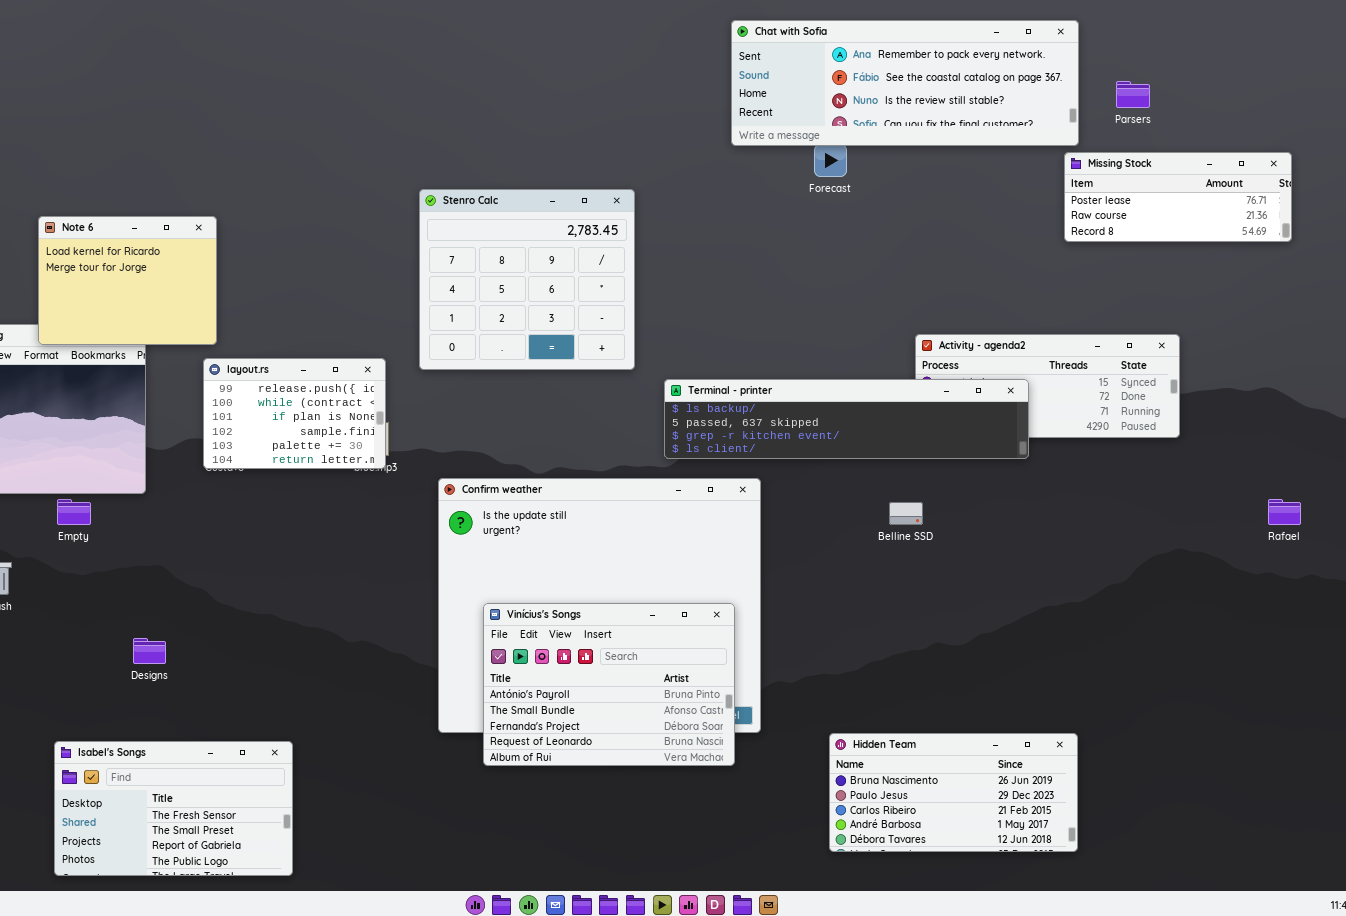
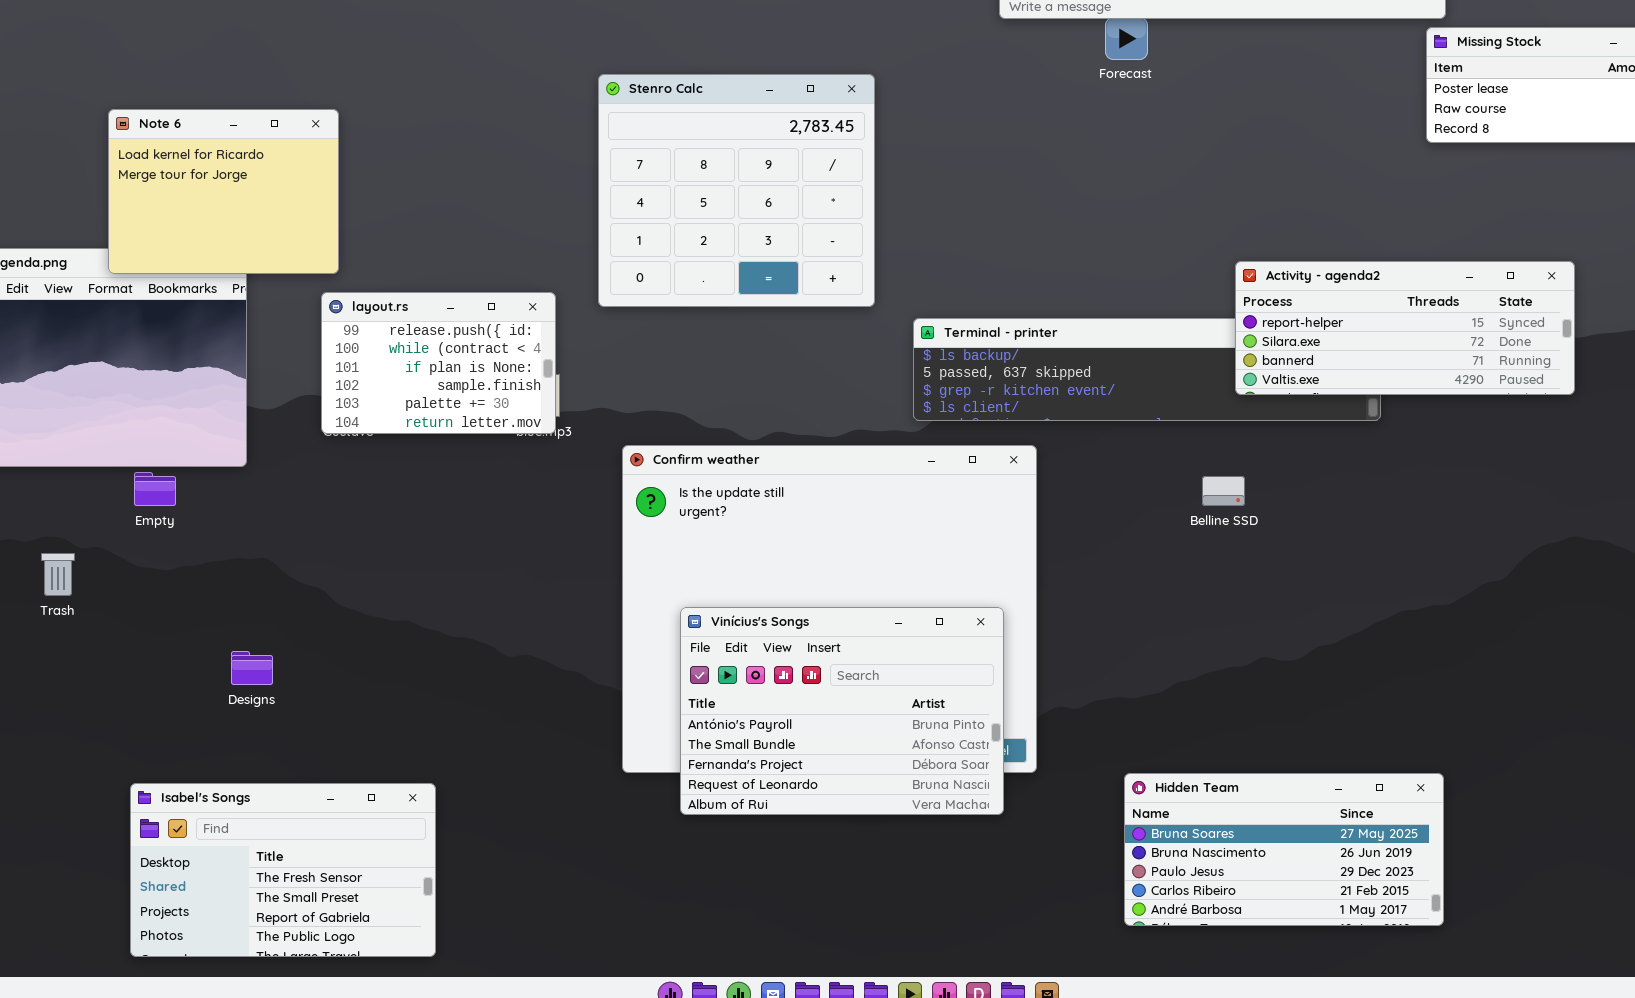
Activity - agenda2: [915,334,1180,438] -> [1235,261,1575,395], raised
Hidden Team: [829,733,1078,852] -> [1124,773,1444,926], scrolled up 1 row

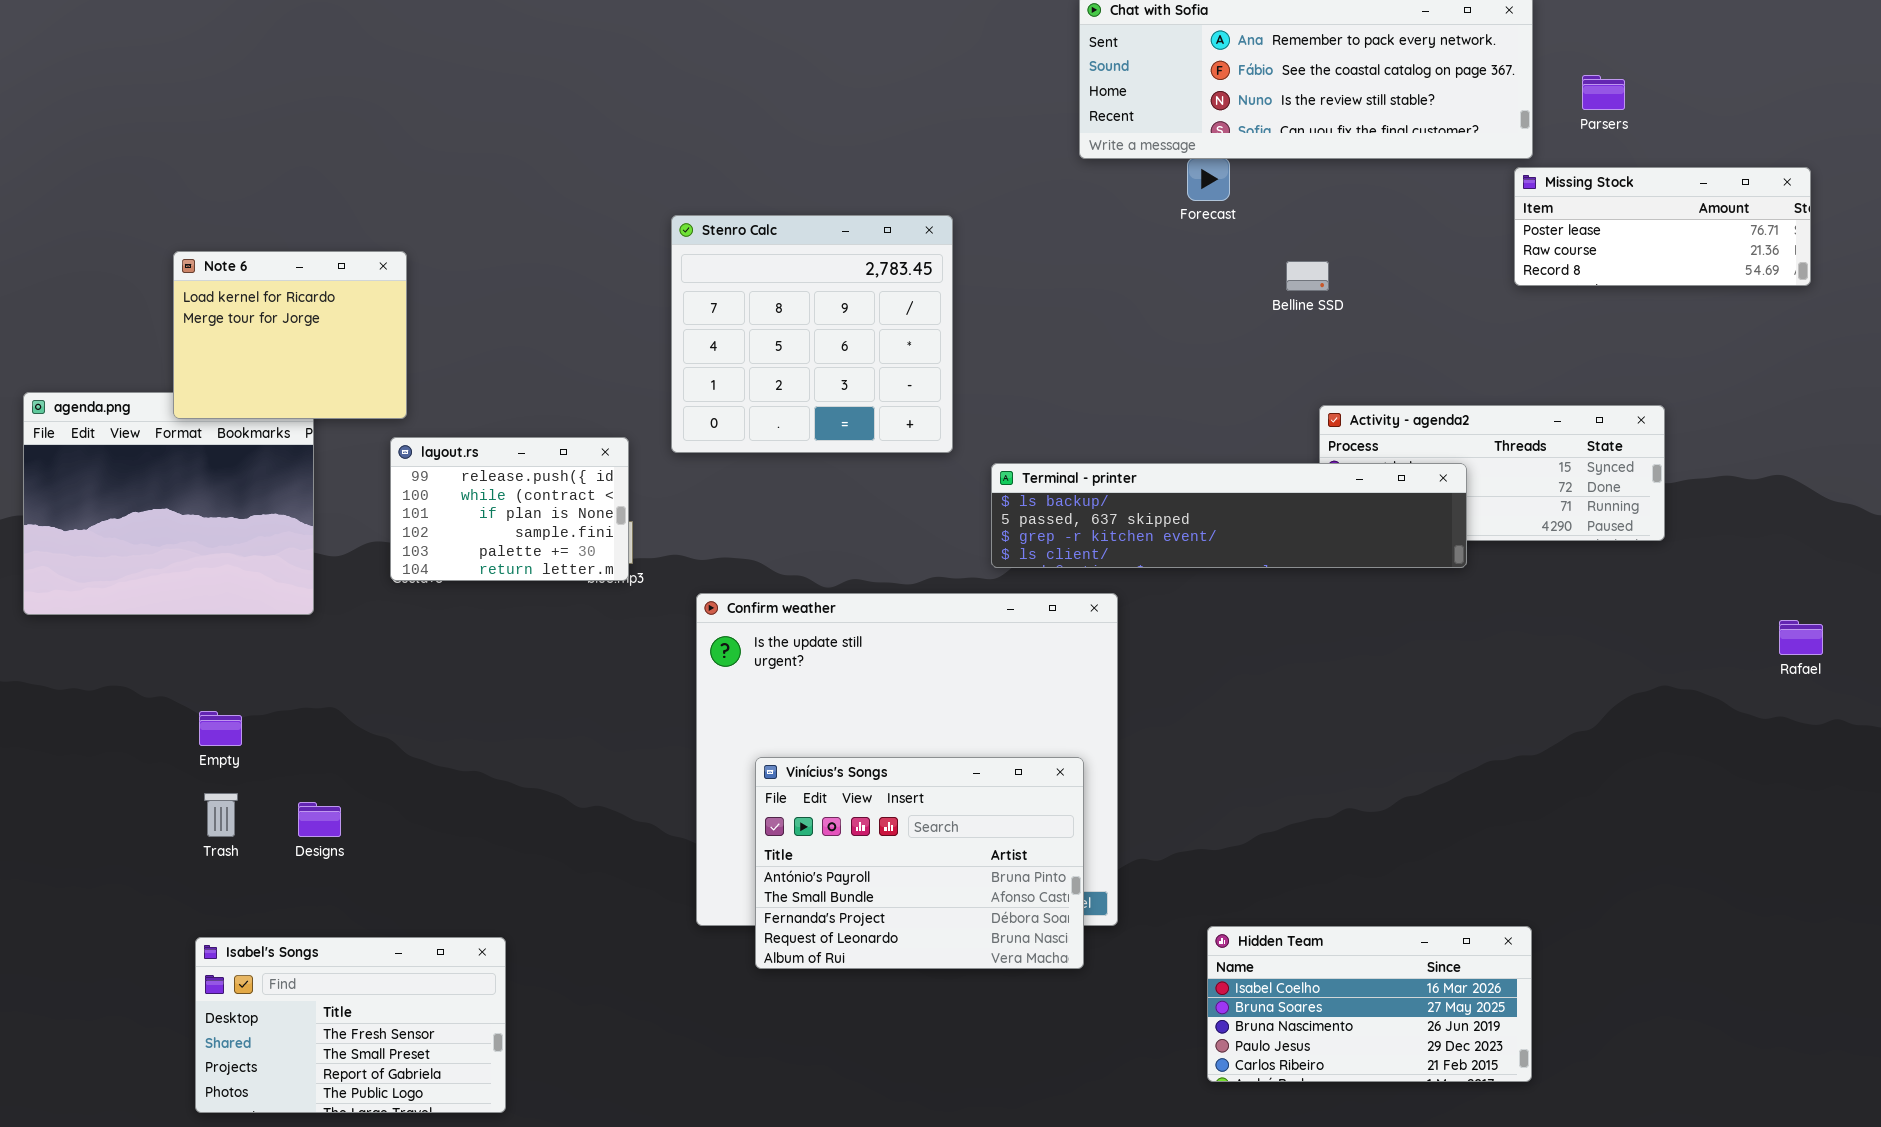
Terminal - printer: [913,318,1381,421] -> [991,463,1467,568], raised
Empty: [134,472,176,506] -> [199,711,242,746], moved
Belline SSD: [1202,476,1245,506] -> [1286,261,1329,291], moved
Trash: [41,553,75,596] -> [204,793,238,837], moved
Hidden Team: [1124,773,1444,926] -> [1207,926,1532,1082], scrolled up 1 row

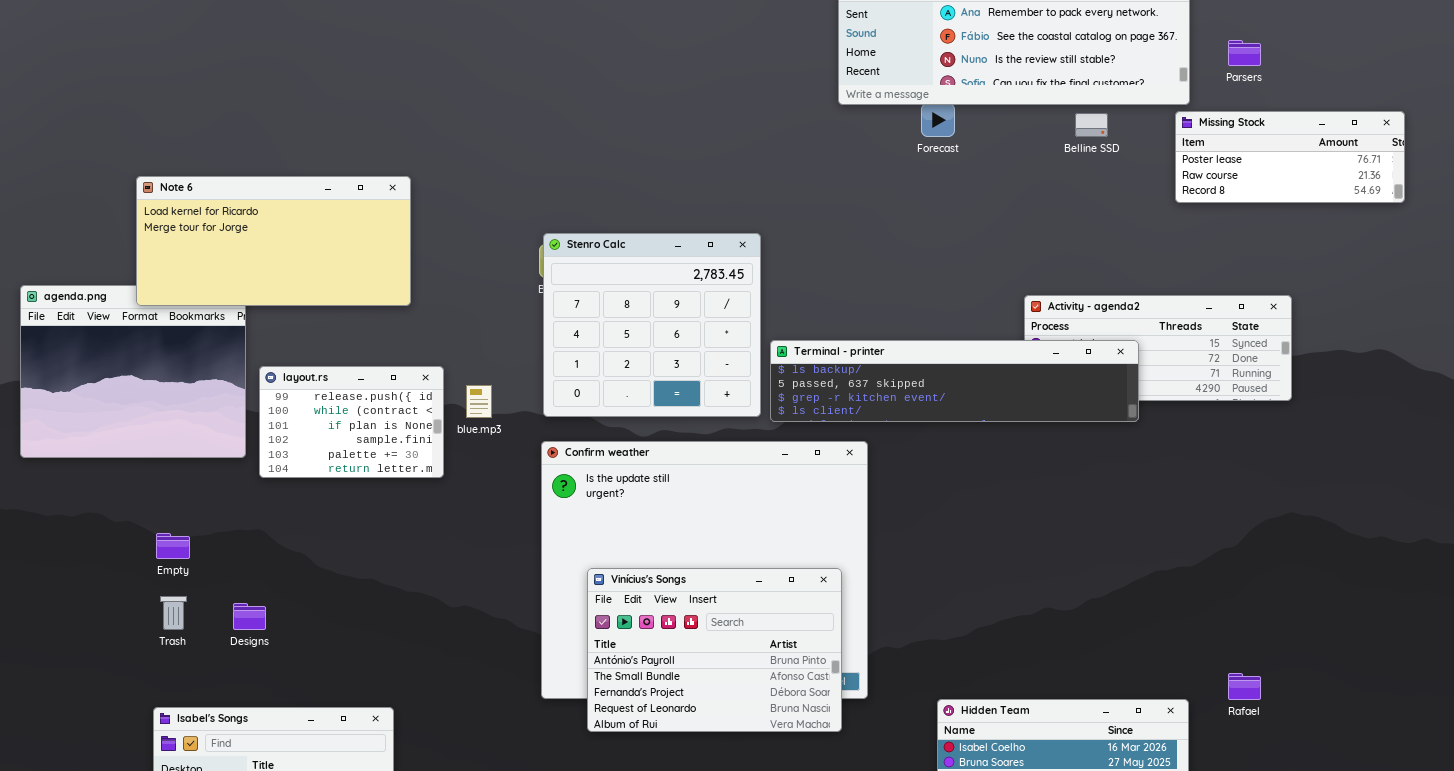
Stenro Calc: [671,215,953,453] -> [543,233,761,417], moved
Note 6: [173,251,407,419] -> [136,176,411,306], resized
Belline SSD: [1286,261,1329,291] -> [1075,113,1108,137], moved
layout.rs: [390,437,629,581] -> [259,366,444,478], moved
Rafael: [1779,620,1823,655] -> [1228,673,1261,700], moved

